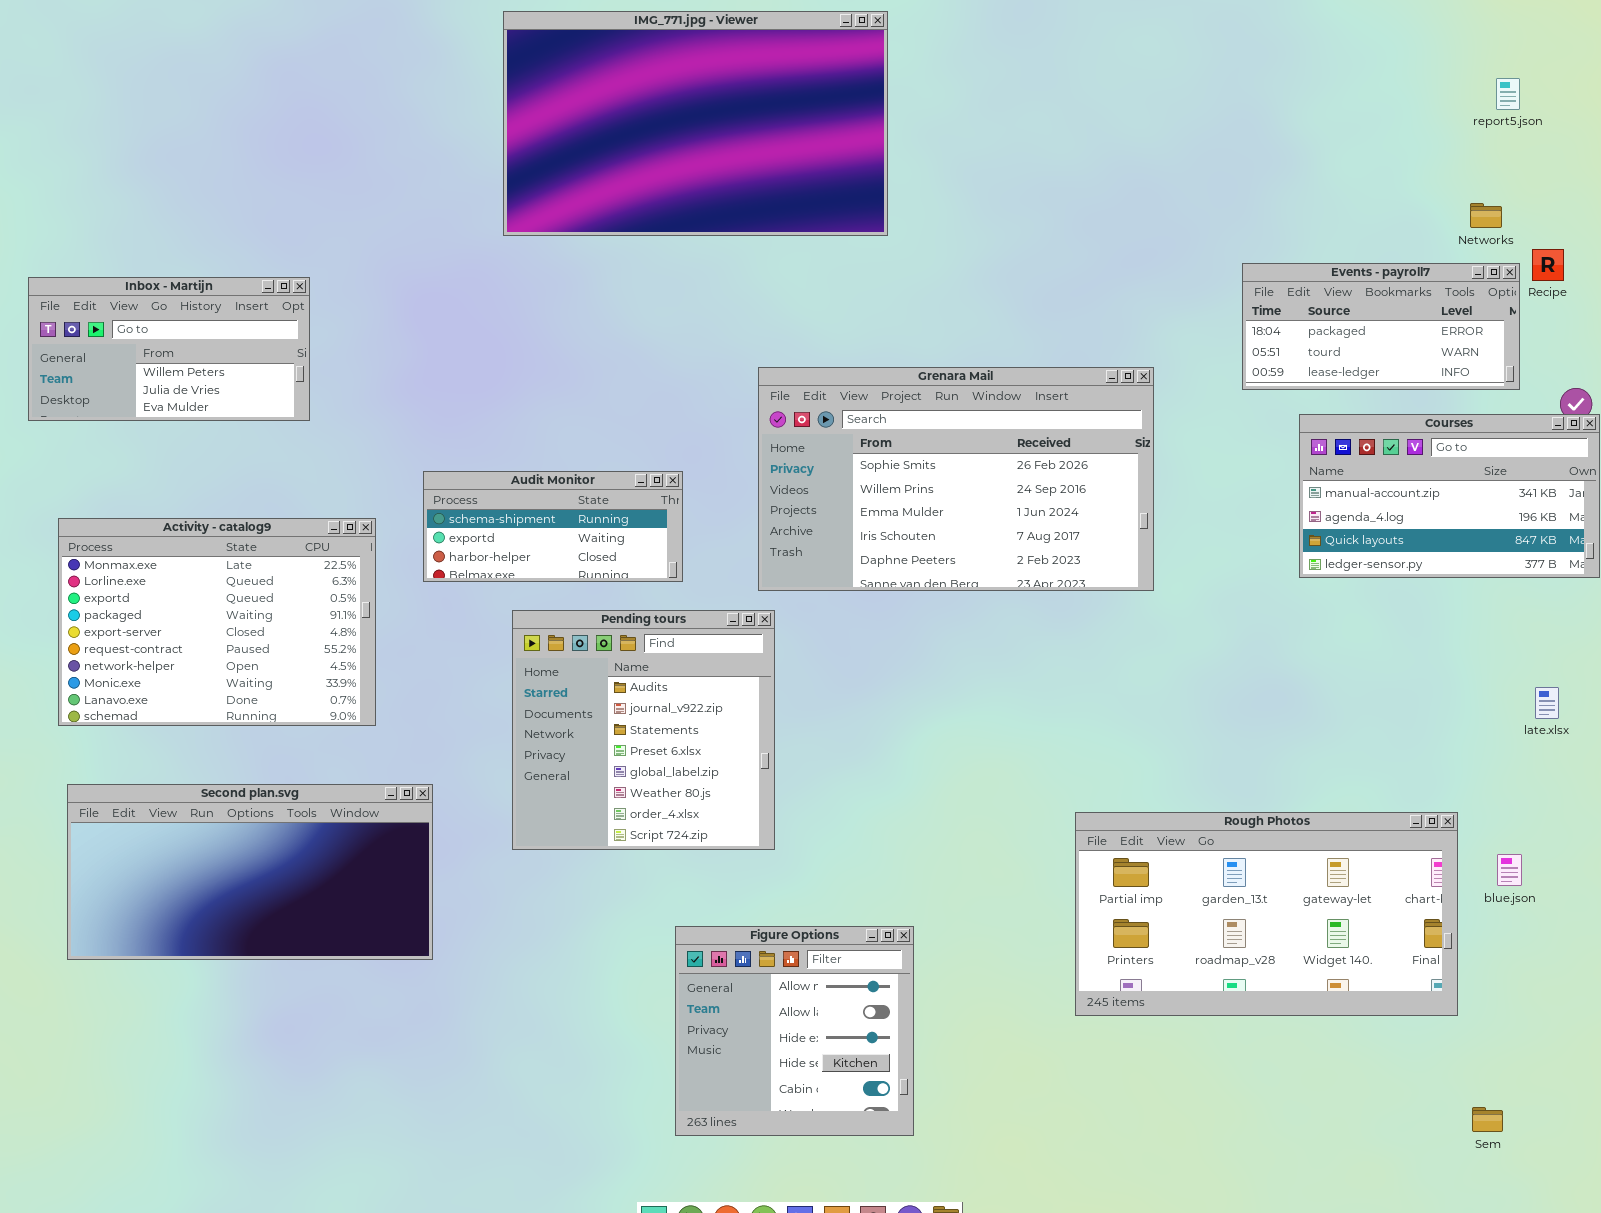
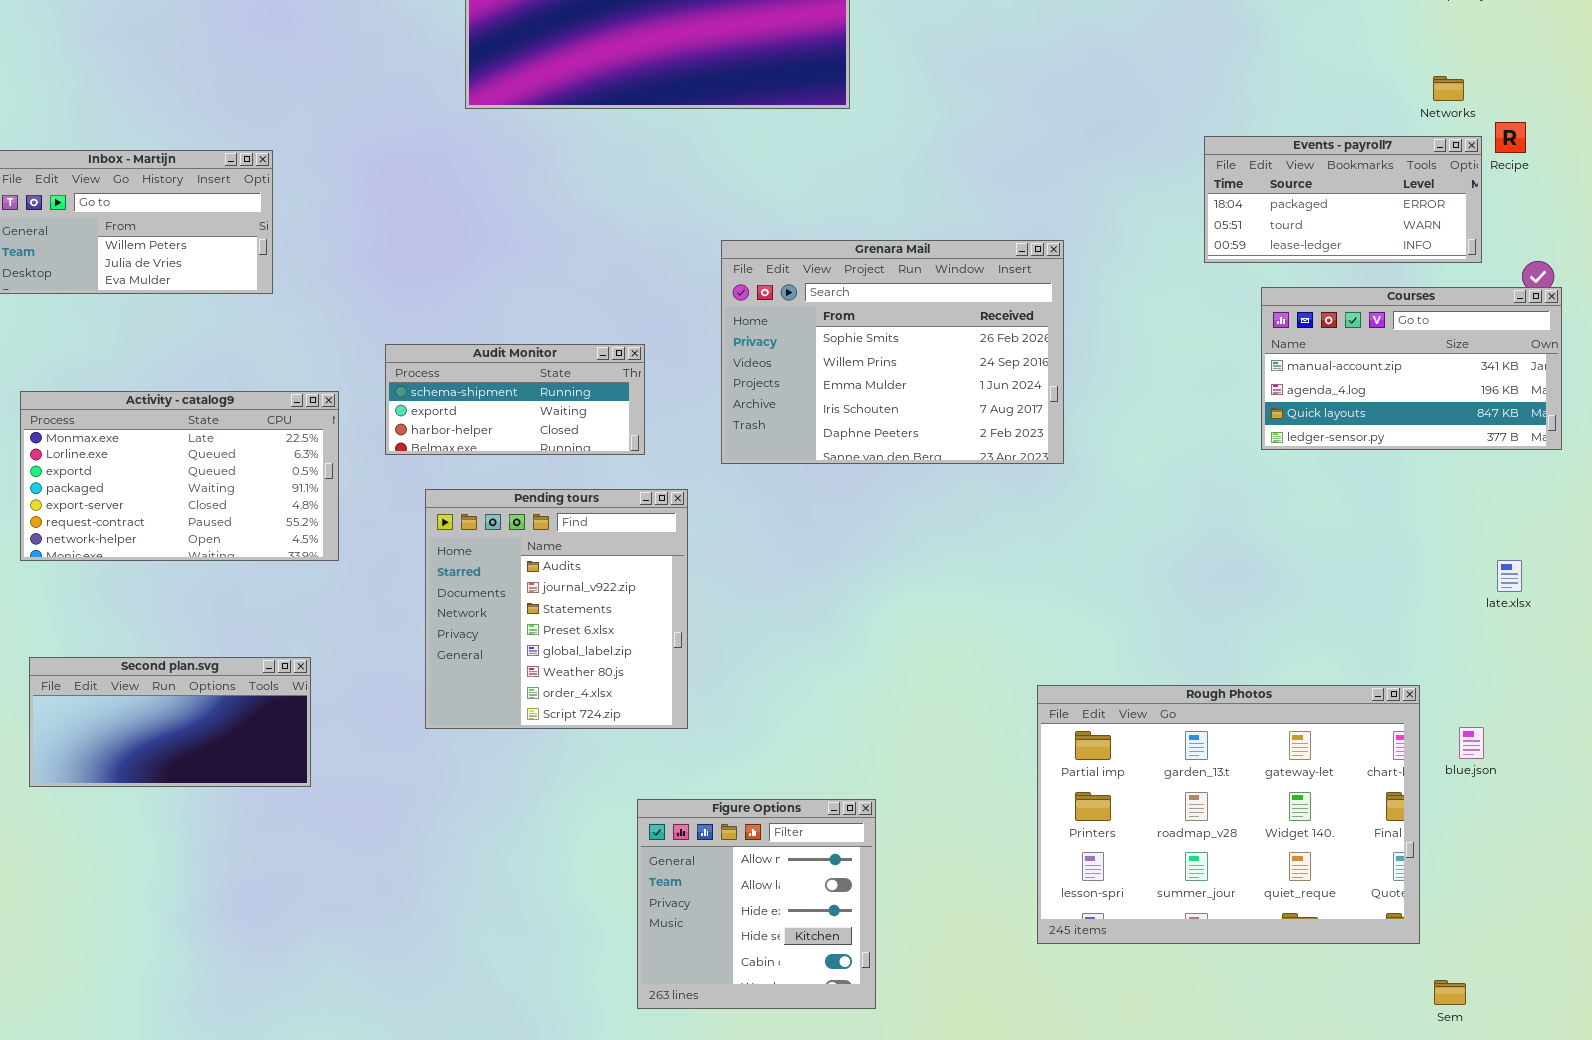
Grenara Mail: [758,367,1154,591] -> [721,240,1064,464], resized
Activity - catalog9: [58,518,376,726] -> [20,391,339,561], resized
Pending tours: [512,610,775,850] -> [425,489,688,729], moved
Second plan.svg: [67,784,433,960] -> [29,657,311,787], resized
Rough Photos: [1075,812,1458,1016] -> [1037,685,1420,944], resized

